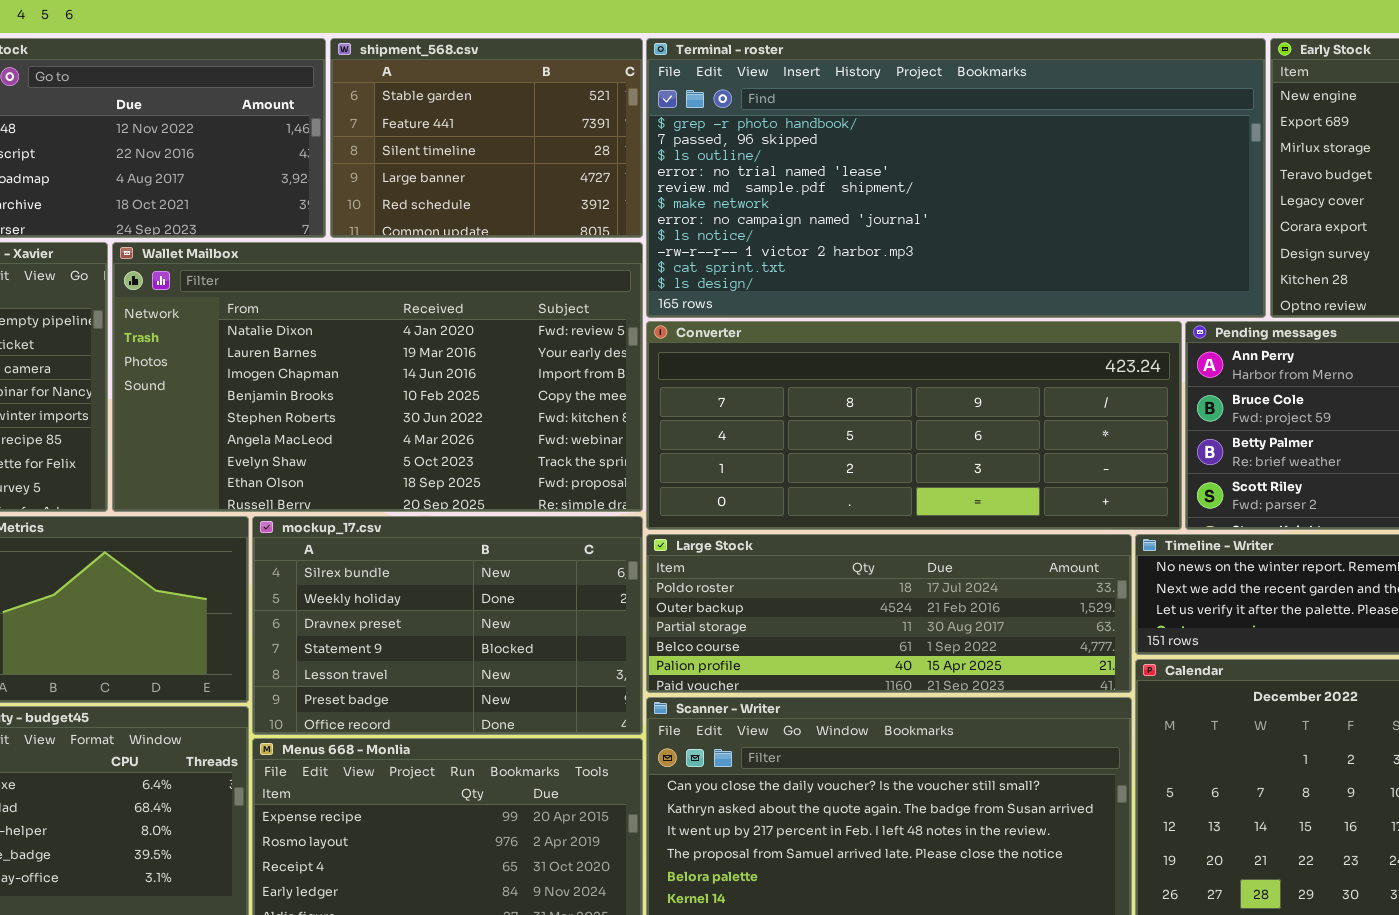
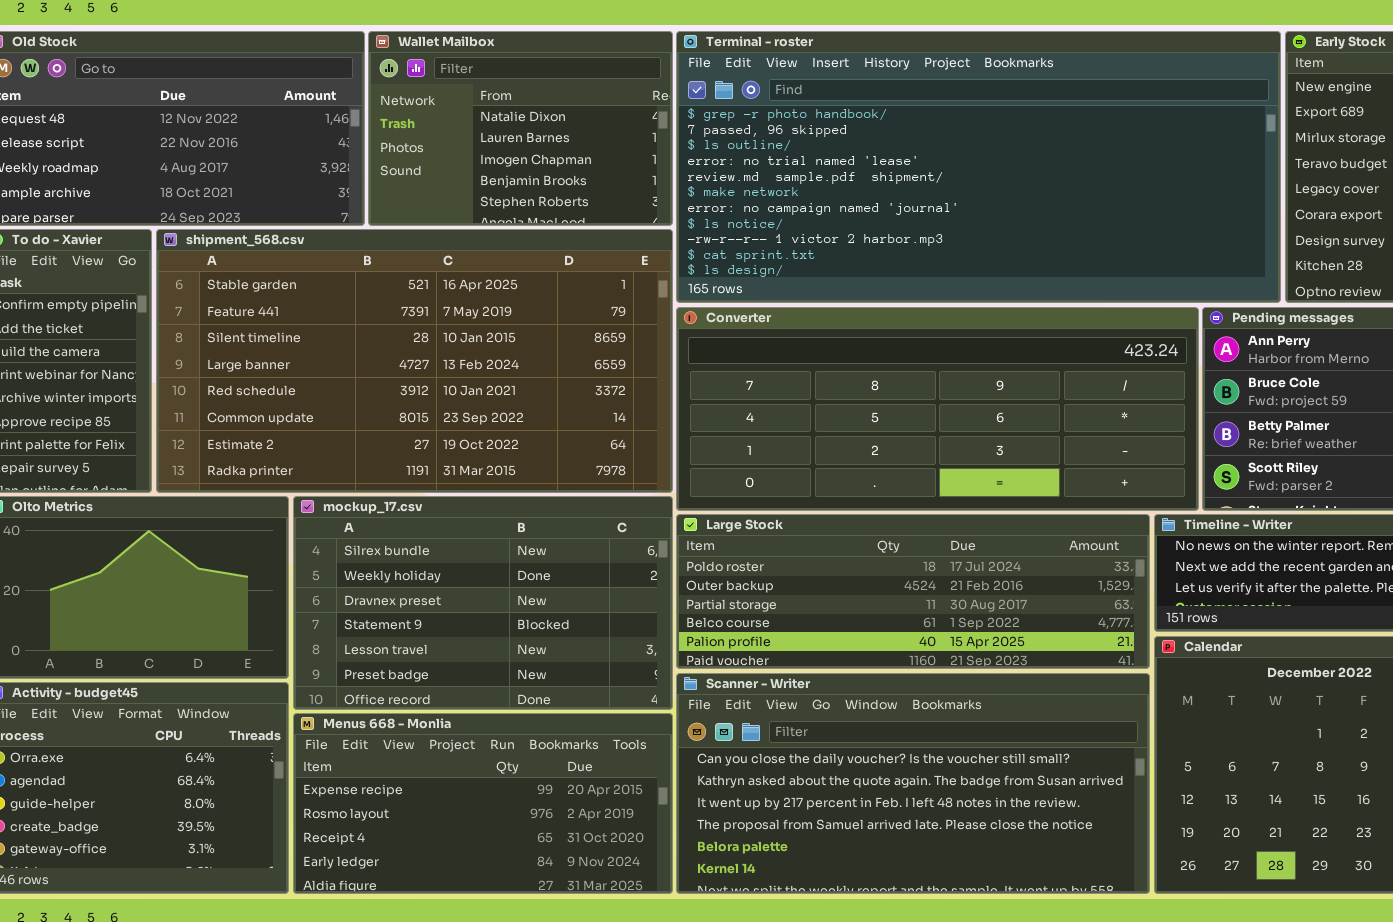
shipment_568.csv: [330,38,643,238] -> [156,229,673,493], moved, resized
Wallet Mailbox: [112,242,643,512] -> [368,31,673,226], moved, resized

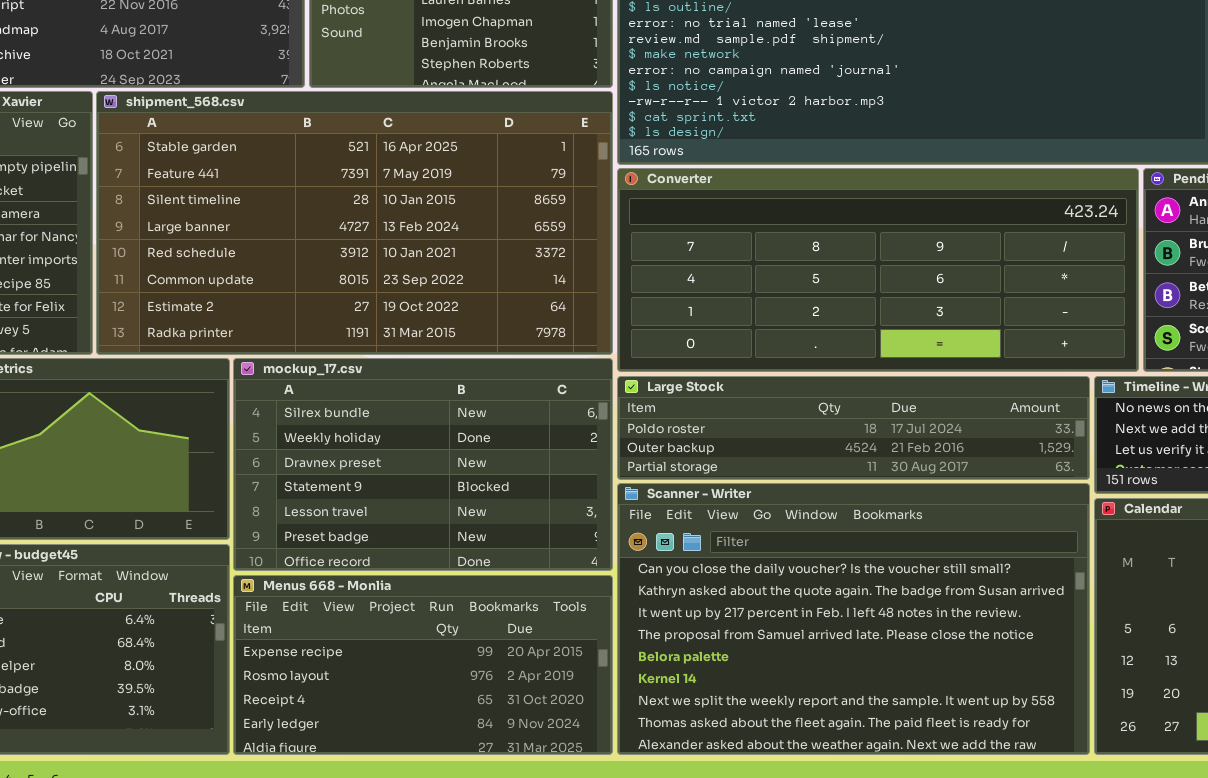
Large Stock: [676,514,1150,669] -> [617,376,1090,480], resized
Scanner - Writer: [676,673,1150,894] -> [617,483,1090,755], resized

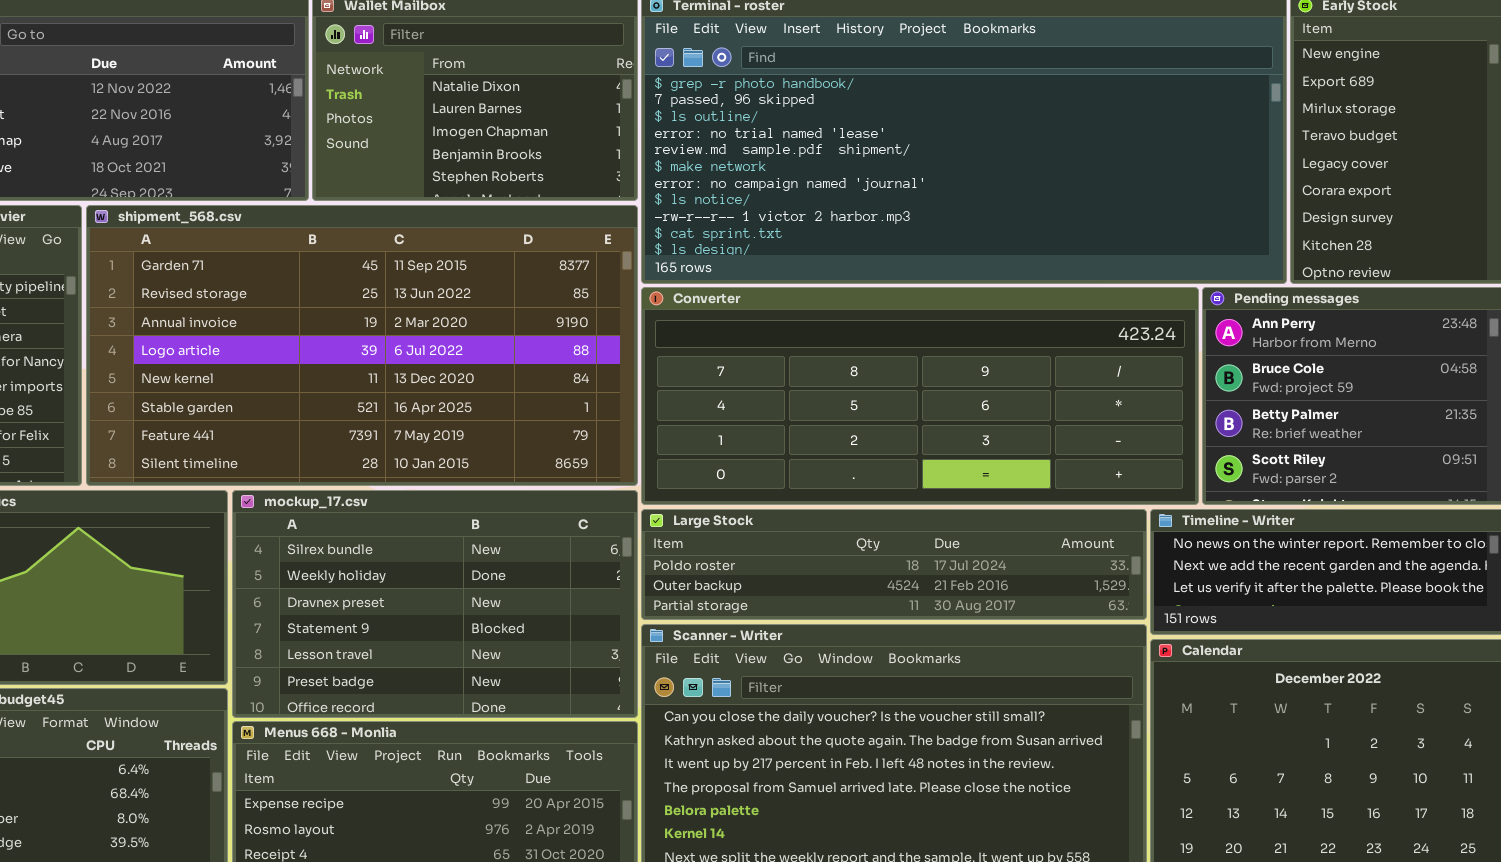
shipment_568.csv: [96,91,613,355] -> [86,205,638,486], scrolled up 5 rows

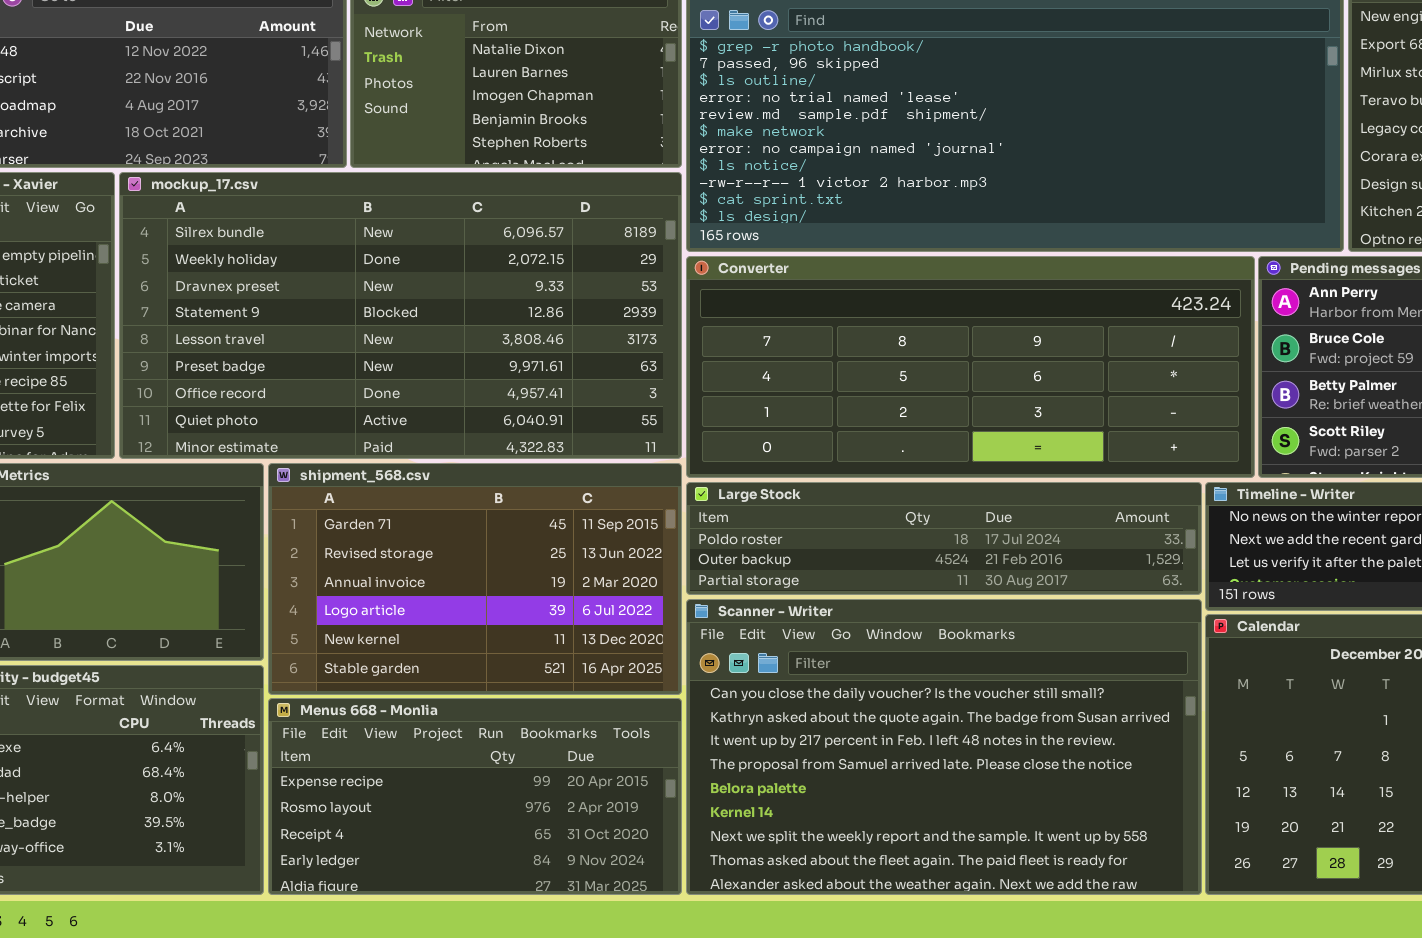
shipment_568.csv: [86,205,638,486] -> [268,463,682,695], moved, resized
mockup_17.csv: [232,490,638,718] -> [119,172,682,459], moved, resized

